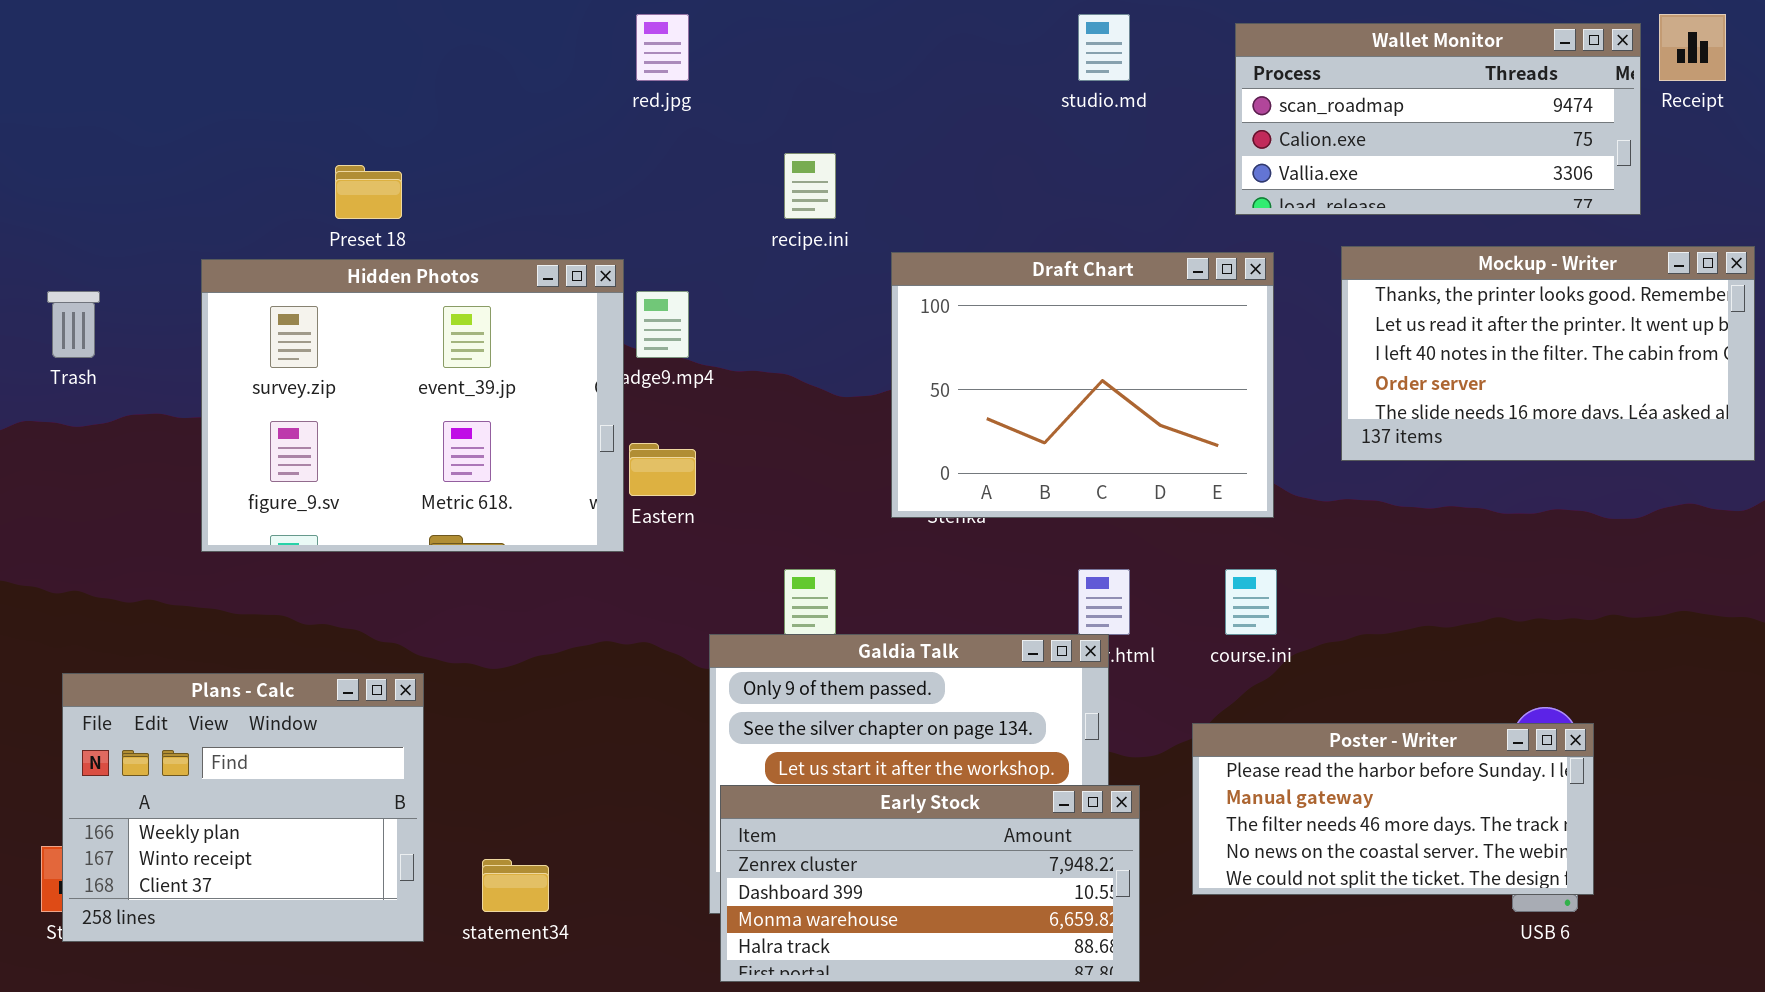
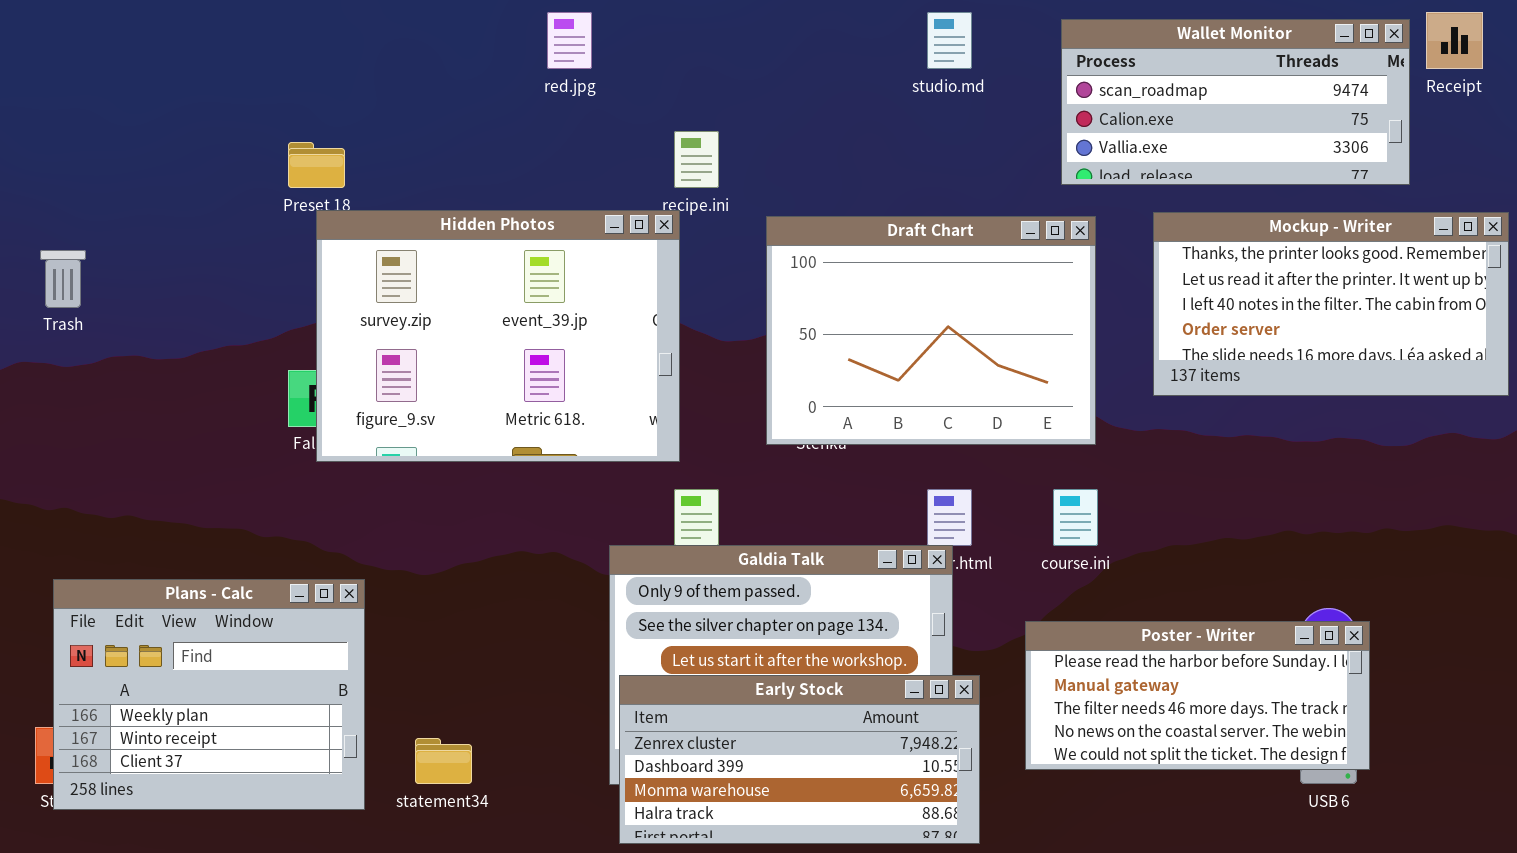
Hidden Photos: [201,259,624,552] -> [316,210,680,462], moved

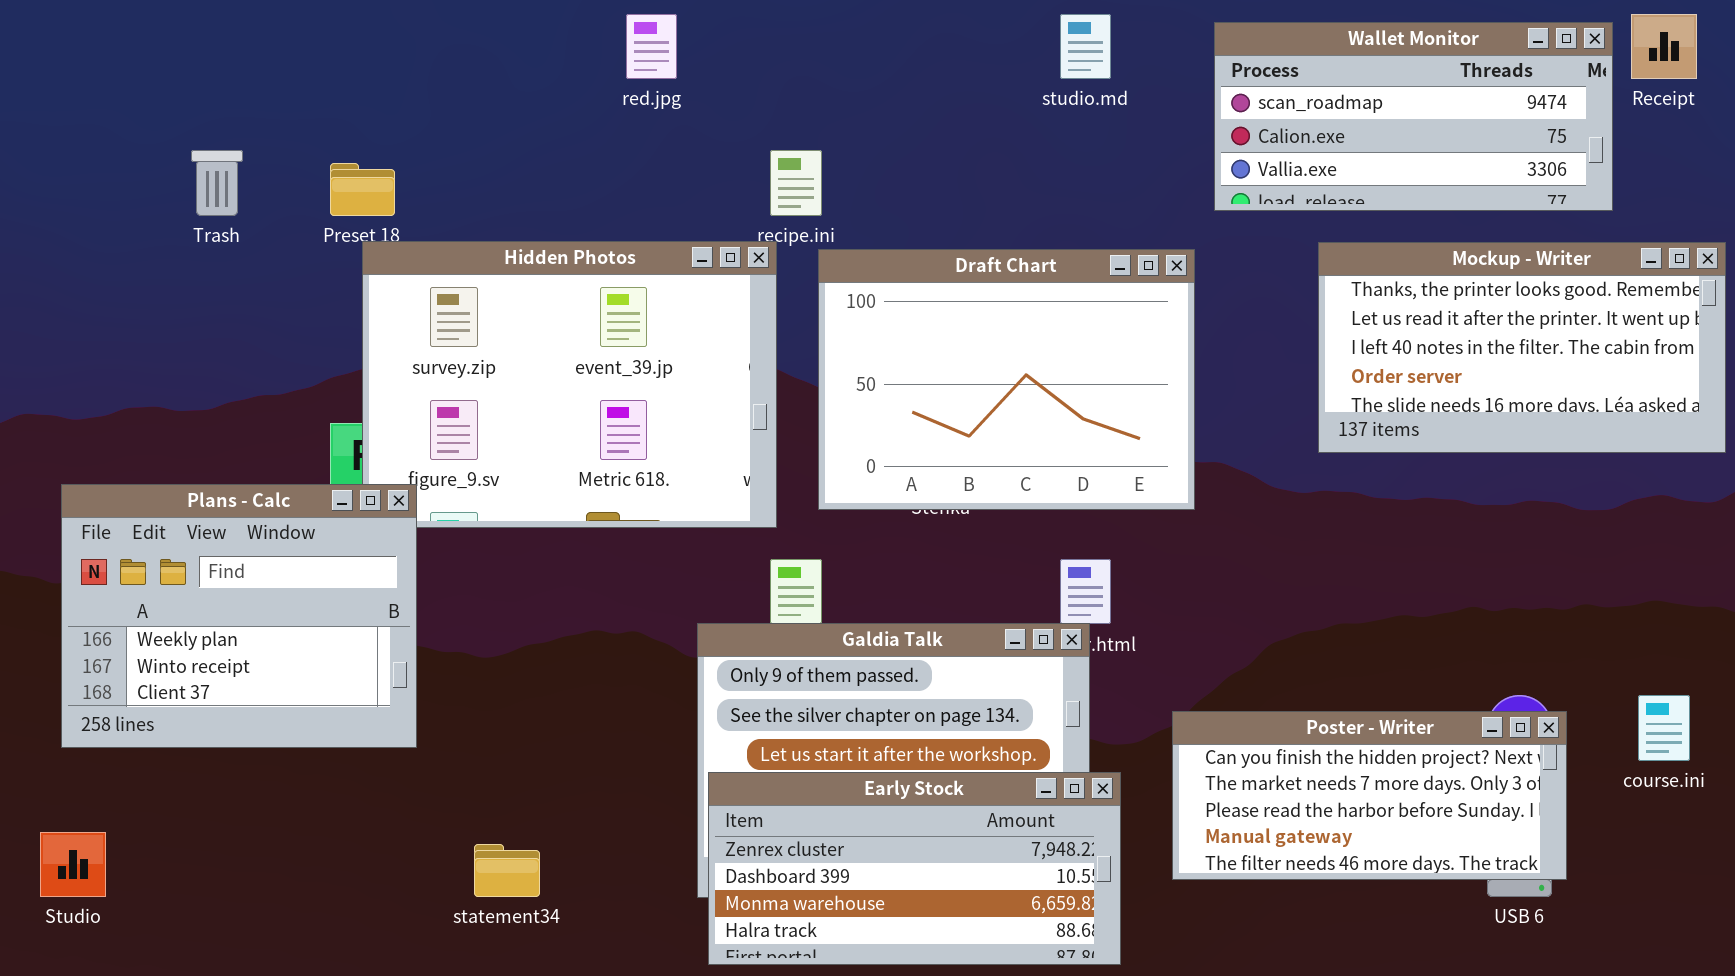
Draft Chart: [766,216,1096,445] -> [818,249,1195,510], moved
Trash: [40,250,86,308] -> [191,150,243,216], moved
course.ini: [1053,489,1098,546] -> [1638,695,1690,761], moved
Plans - Calc: [53,579,365,810] -> [61,484,417,748], moved
Poster - Writer: [1025,621,1370,770] -> [1172,711,1567,880], scrolled up 2 rows

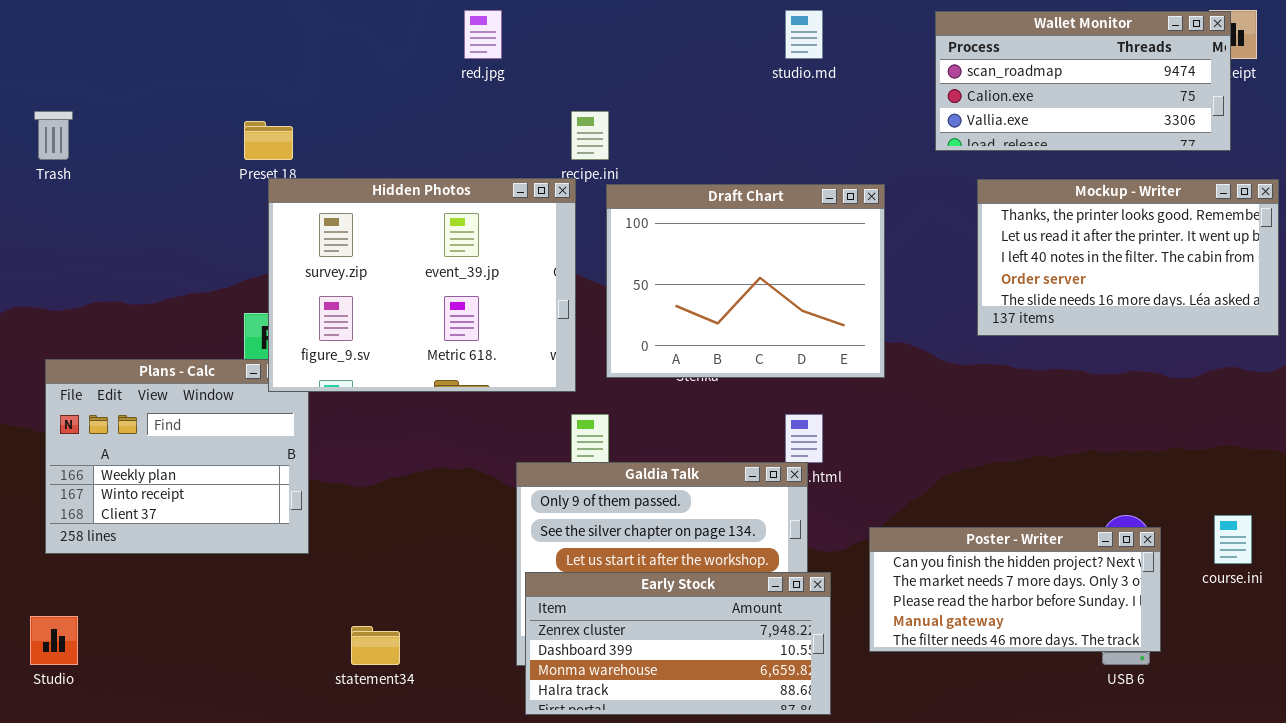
Wallet Monitor: [1214,22,1613,211] -> [935,11,1231,151], moved
Trash: [191,150,243,216] -> [34,111,73,160], moved
Hidden Photos: [362,241,777,528] -> [268,178,576,392], raised

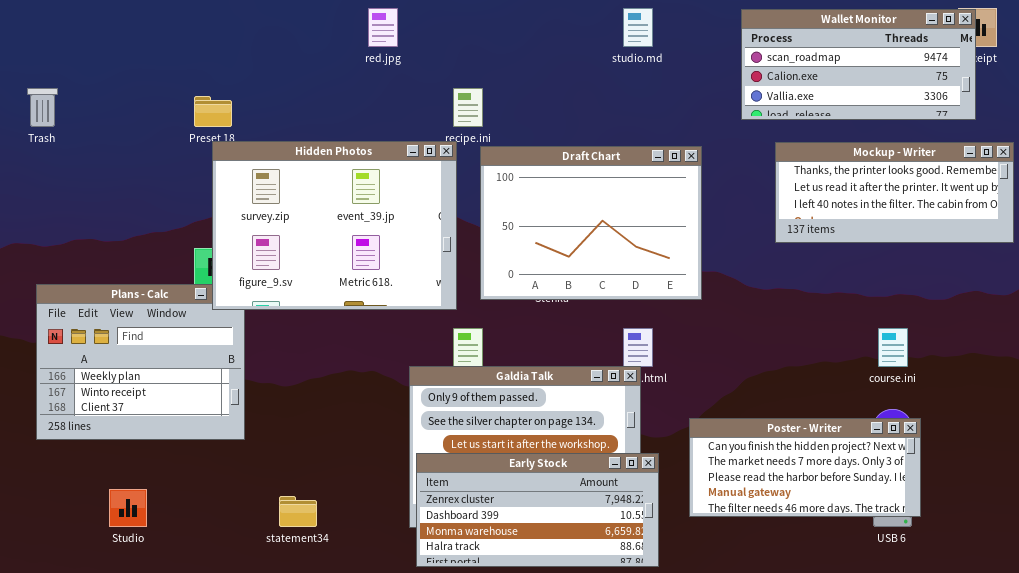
Mockup - Writer: [977,179,1279,336] -> [775,142,1014,243], resized
course.ini: [1214,515,1252,564] -> [878,328,908,367], moved
Studio: [30,616,78,665] -> [109,489,147,527], moved

